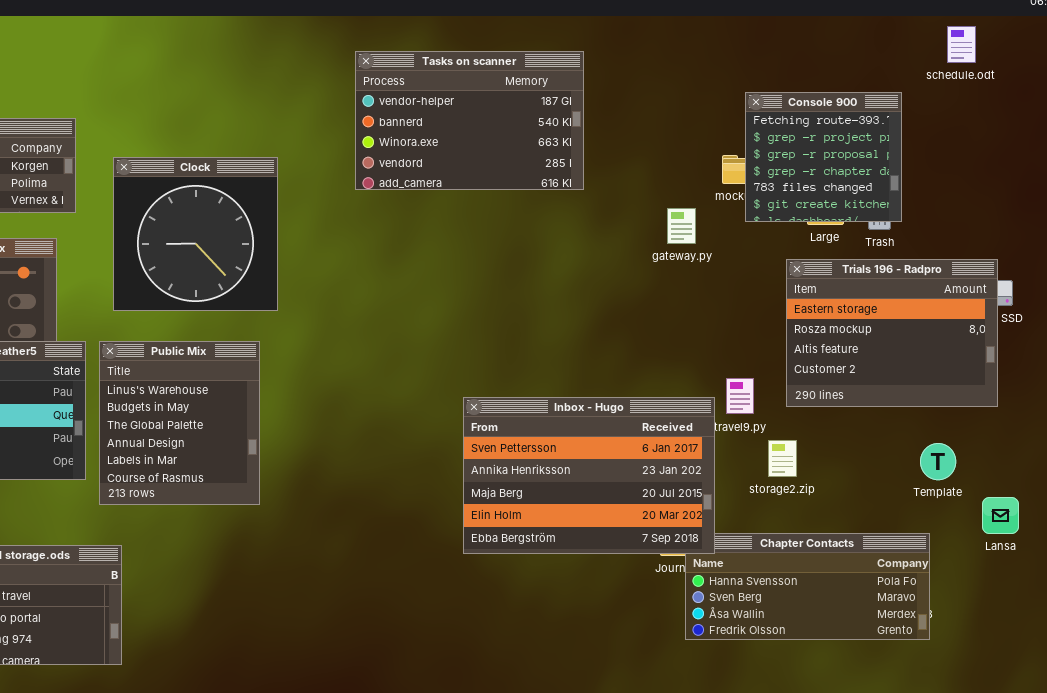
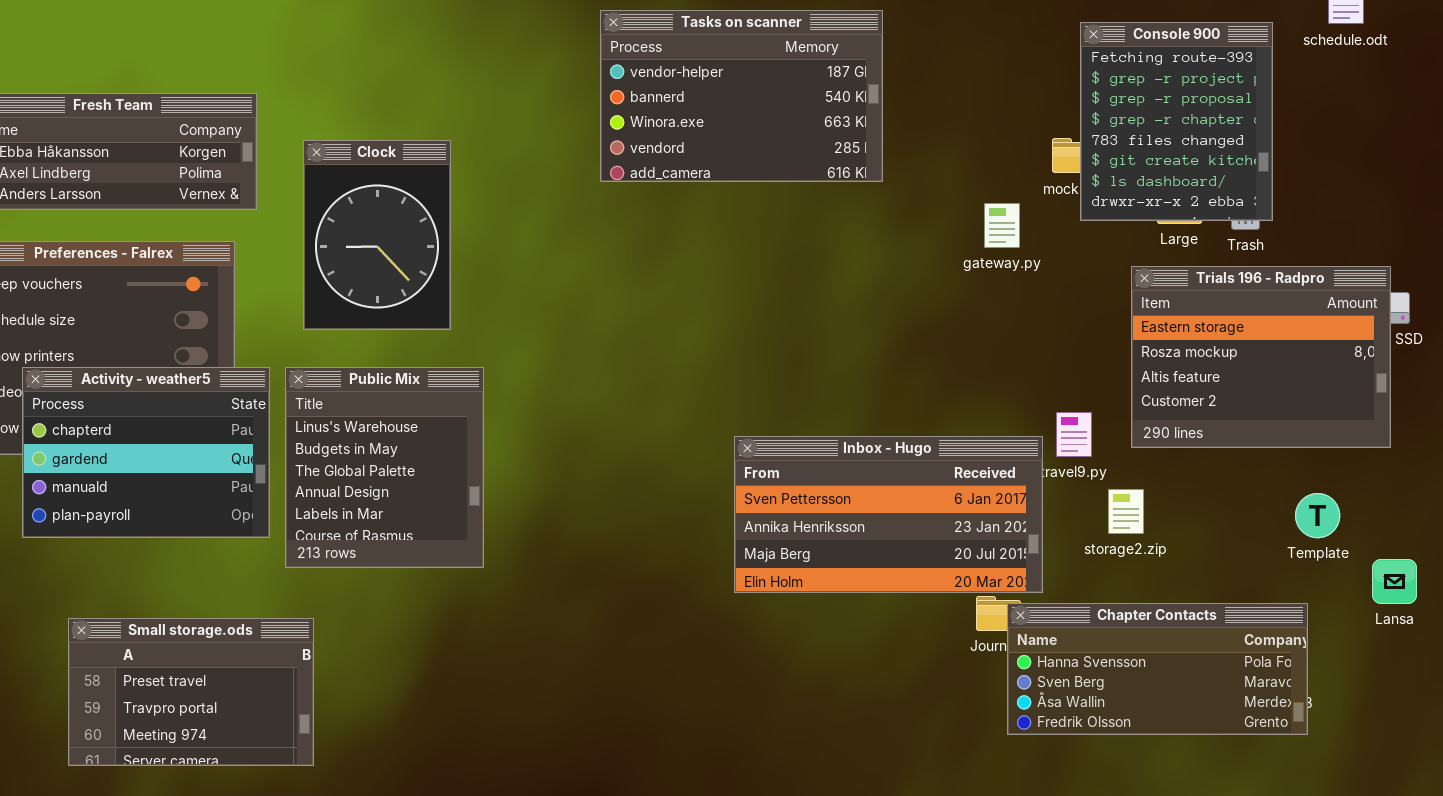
Console 900: [745,92,902,222] -> [1080,22,1273,221], resized
Clock: [113,157,278,311] -> [303,140,451,330], resized
Inbox - Hugo: [463,397,715,554] -> [734,436,1043,593], resized

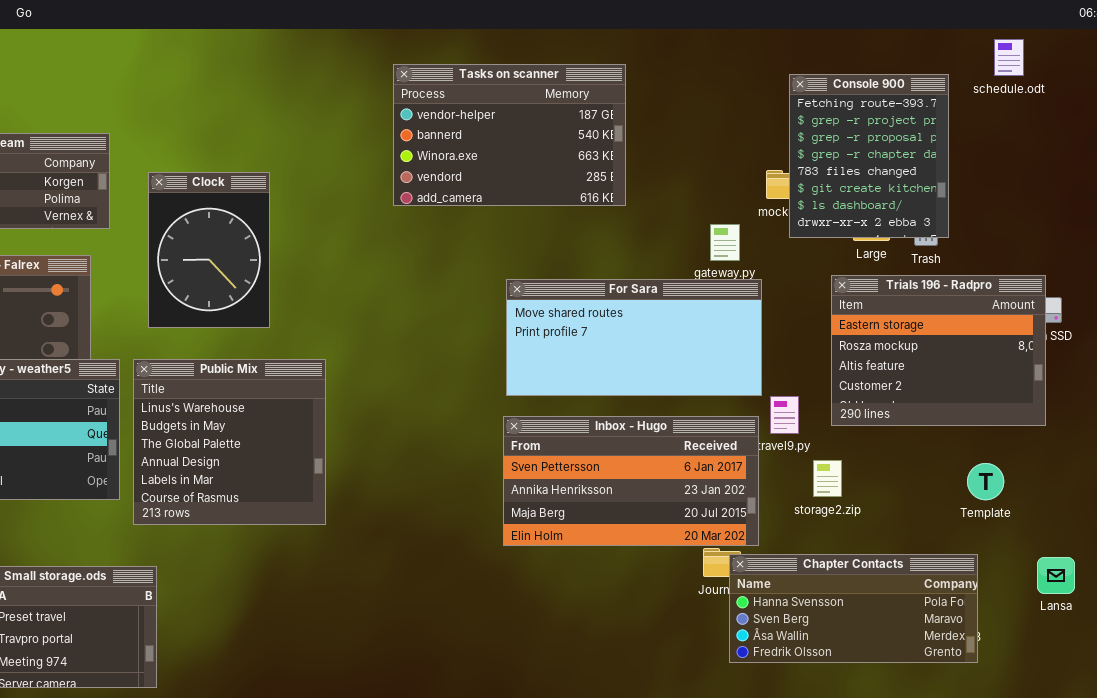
For Sara: none -> [506,279,762,396], opened
Public Mix: [285,367,484,568] -> [133,359,326,525], resized
Lansa: [1372,559,1417,604] -> [1037,557,1075,594], moved

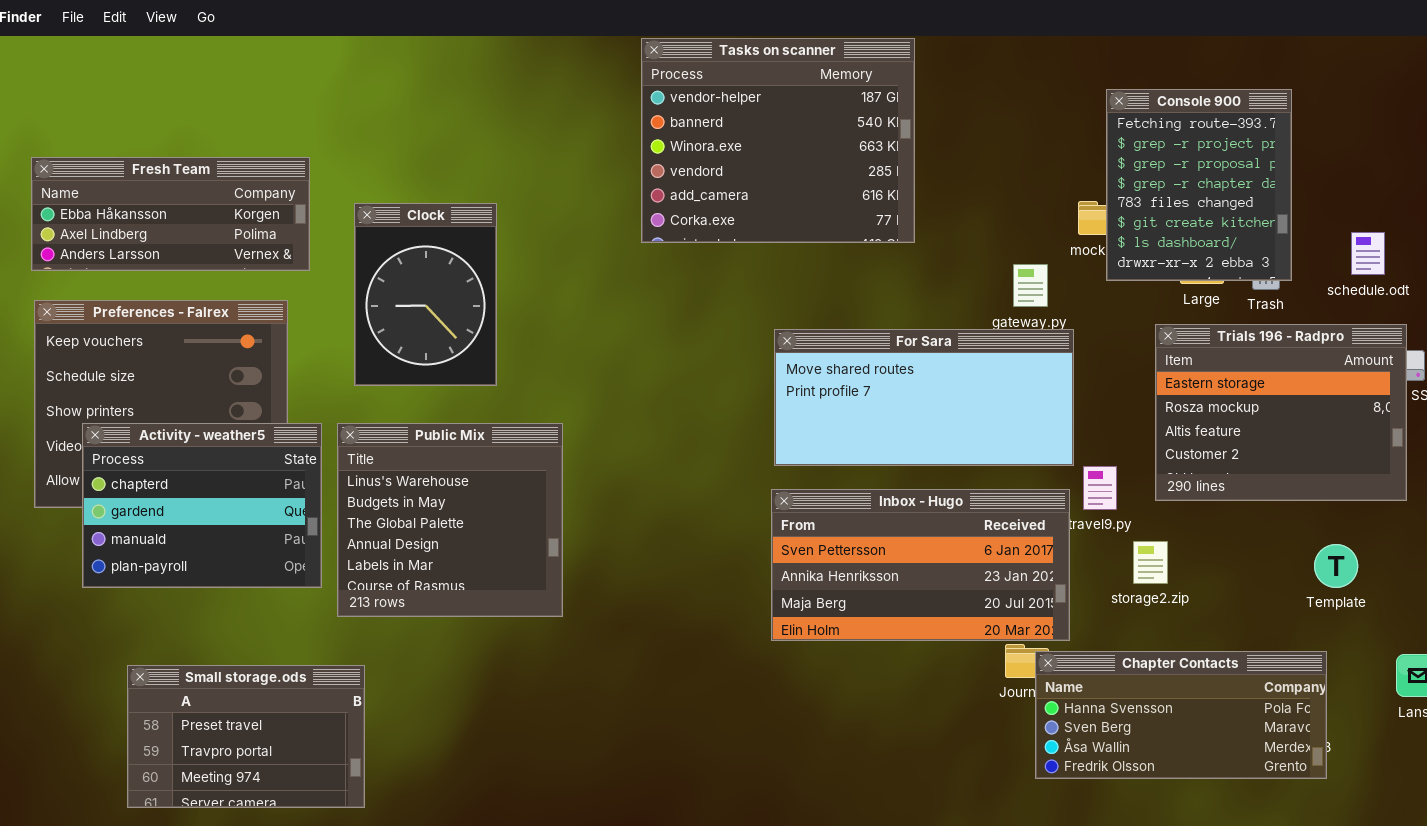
schedule.odt: [994,39,1024,76] -> [1351,232,1385,275], moved
Tasks on scanner: [393,64,626,206] -> [641,38,915,243], resized

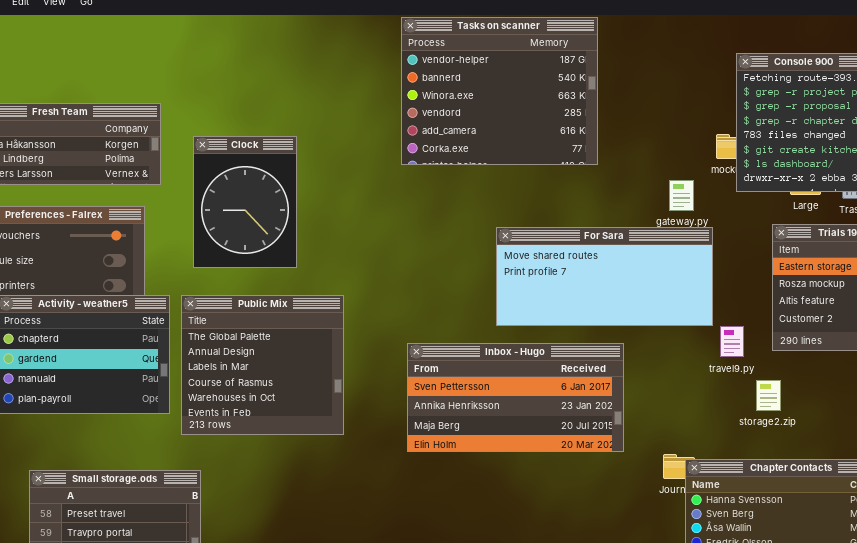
Public Mix: [337,423,563,617] -> [181,295,344,435], scrolled down 2 rows
Inbox - Hugo: [771,489,1070,641] -> [407,343,624,452], moved

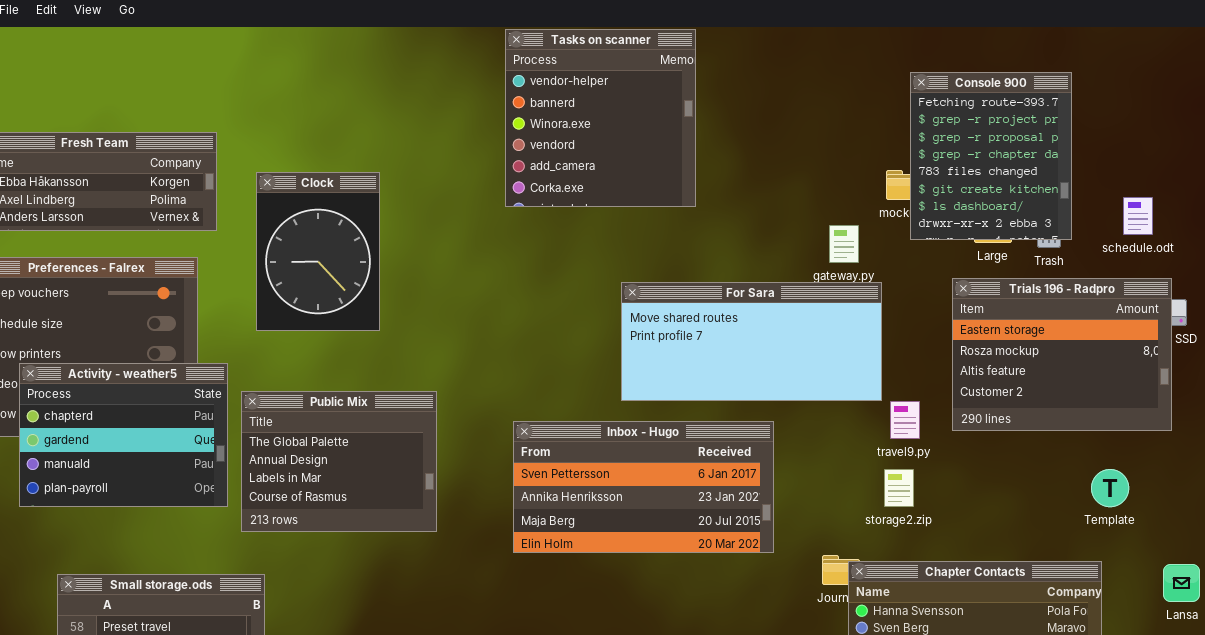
Tasks on scanner: [401,17,598,165] -> [505,29,696,207], resized
Public Mix: [181,295,344,435] -> [241,391,437,532], resized
storage2.zip: [756,380,781,411] -> [884,469,914,507], moved

